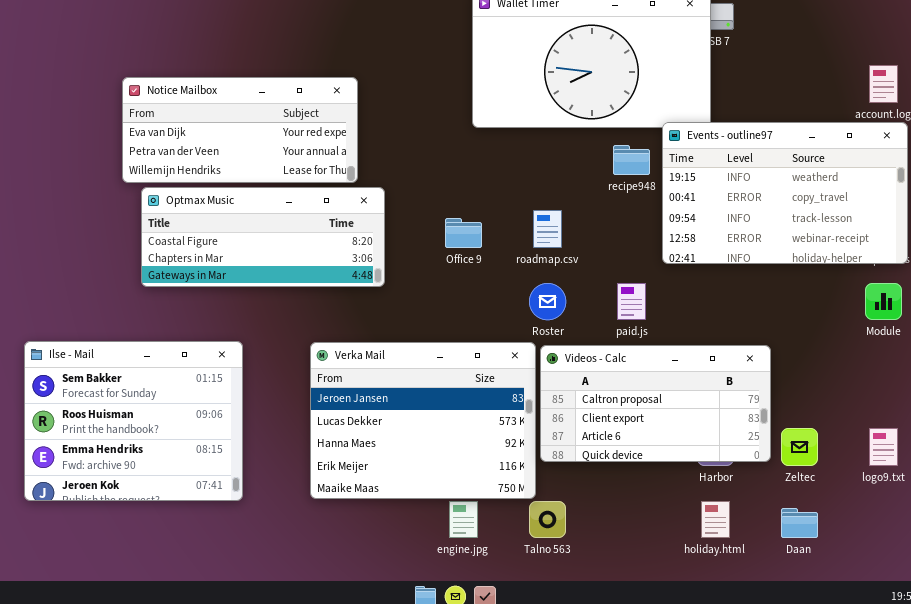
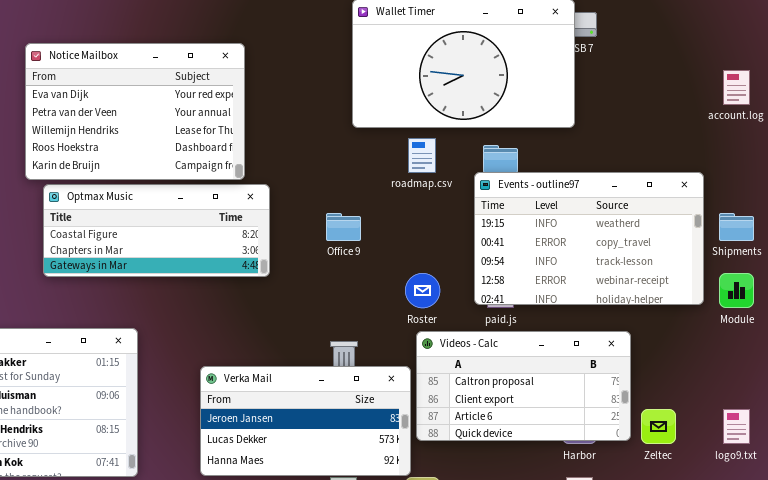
Notice Mailbox: [122,77,358,183] -> [25,43,245,180], resized
Events - outline97: [662,122,908,264] -> [474,172,704,305], moved
roadmap.csv: [533,210,562,248] -> [408,138,436,173], moved
Verka Mail: [310,342,536,499] -> [200,366,411,476], resized

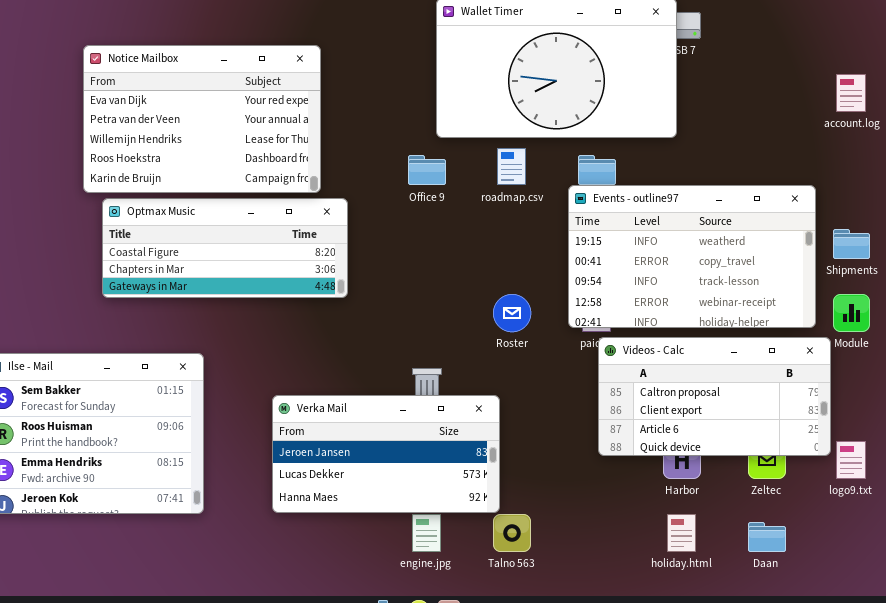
Office 9: [326,213,361,241] -> [408,155,446,185], moved
Videos - Calc: [416,331,631,441] -> [598,337,831,456], moved

